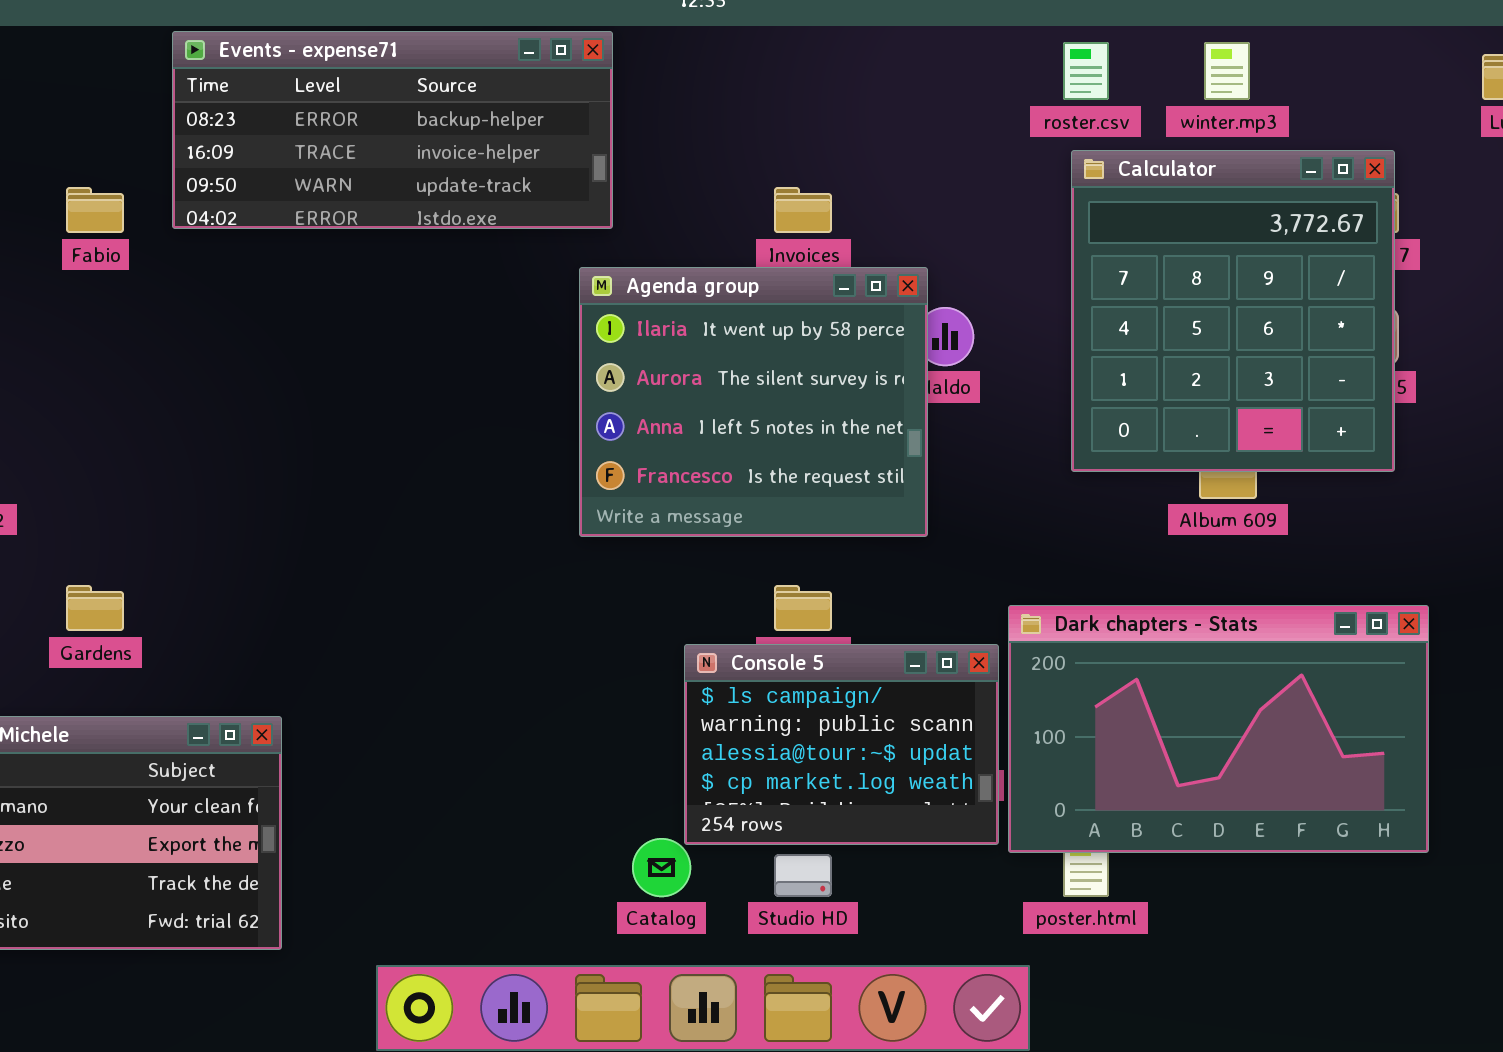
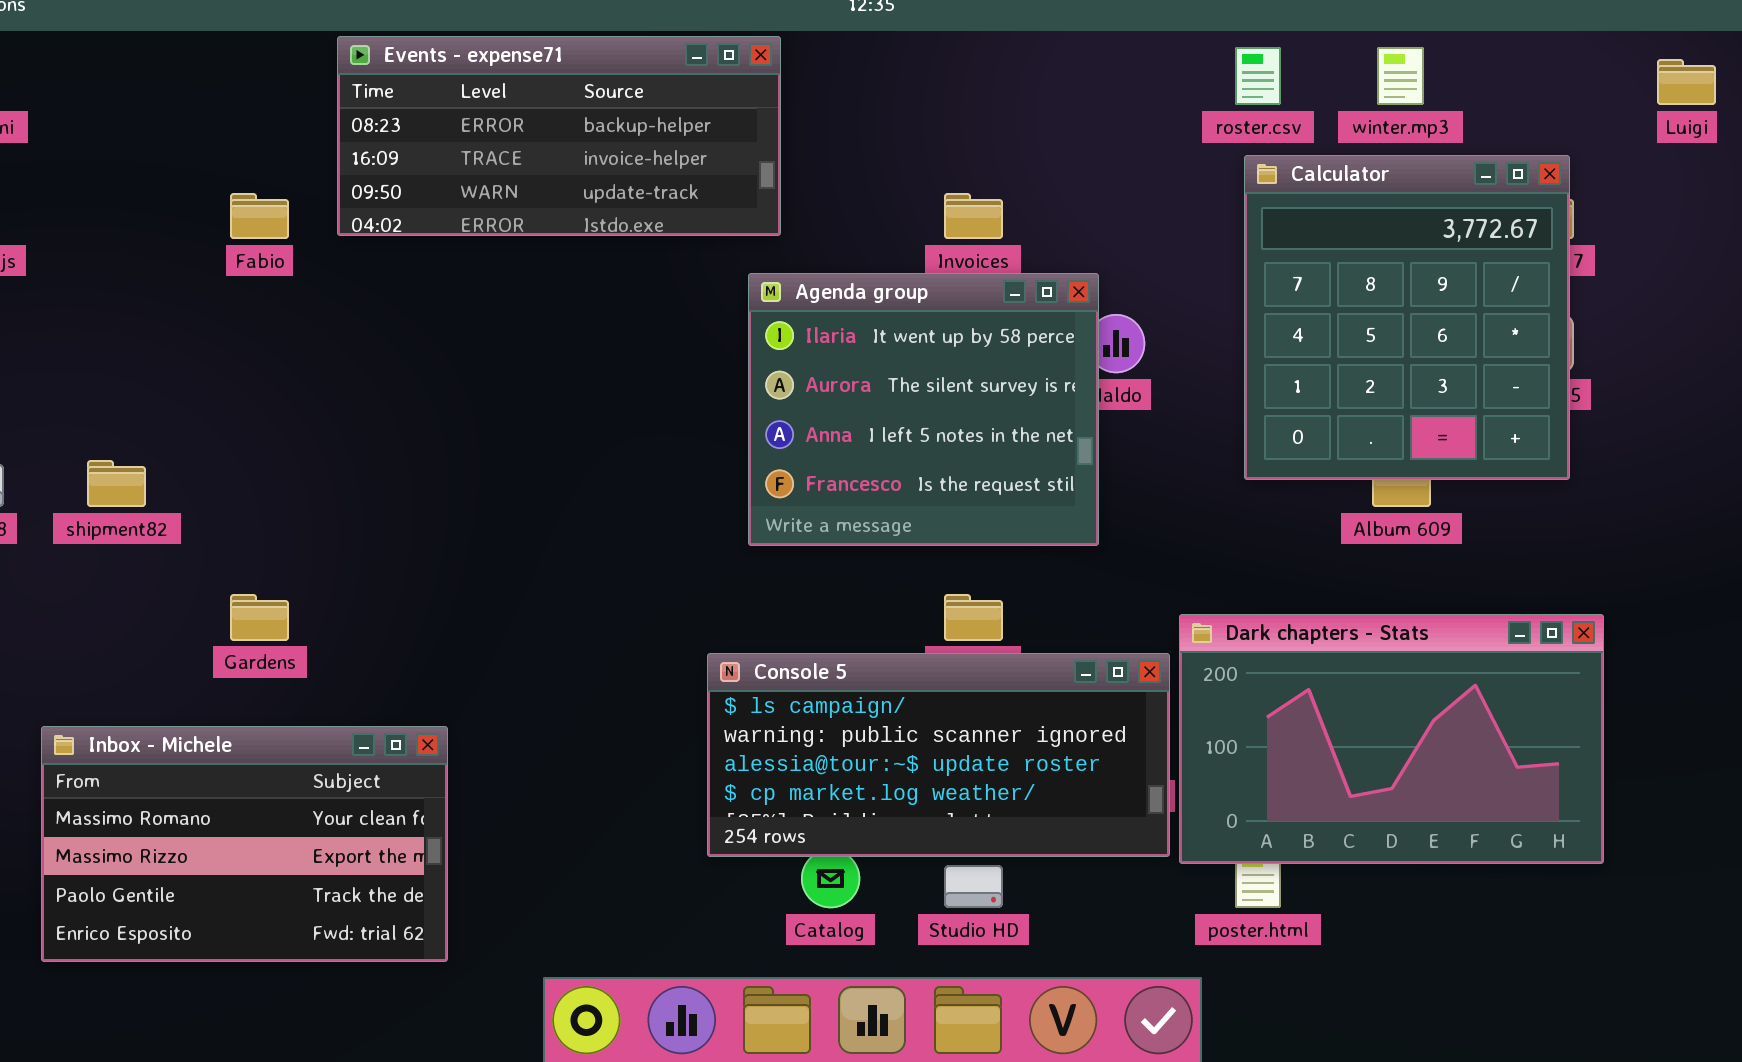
Console 5: [684,644,999,845] -> [707,653,1170,857], resized

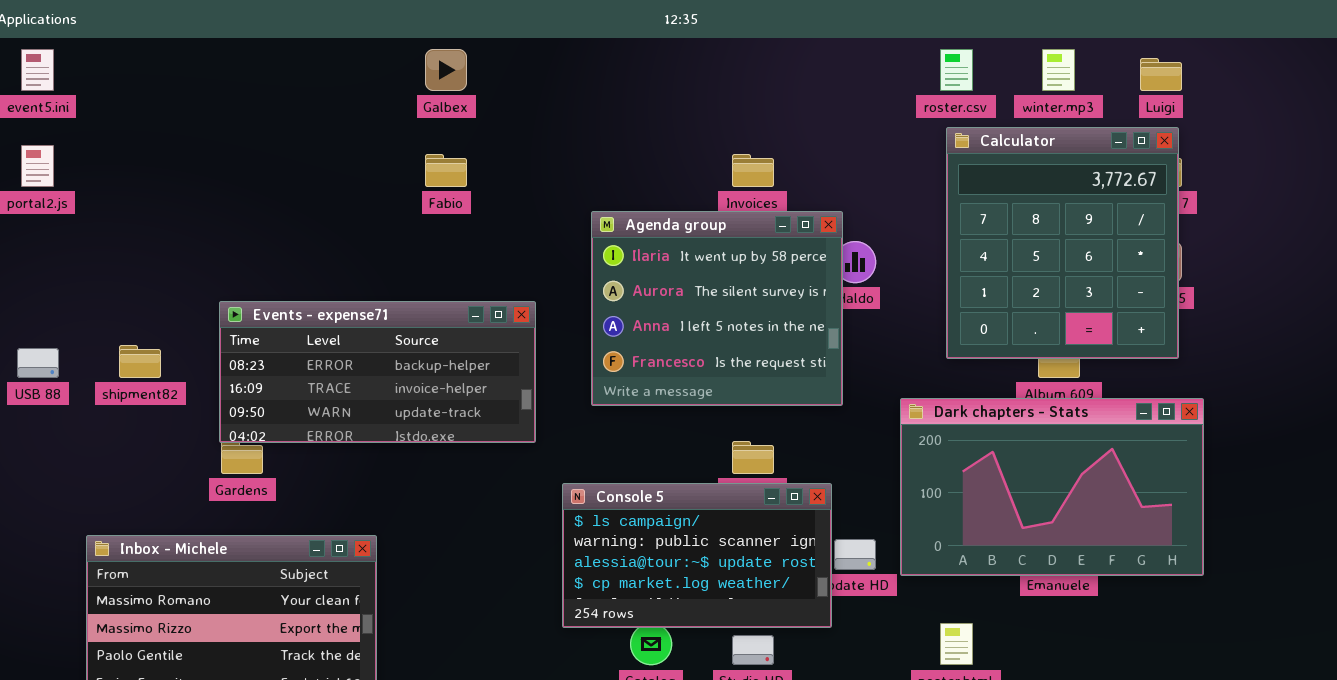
Events - expense71: [337,36,781,236] -> [219,301,536,443], moved
Luigi: [1657,59,1716,105] -> [1140,58,1182,91], moved
Fabio: [230,193,289,239] -> [425,154,467,187], moved
Dark chapters - Stats: [1179,614,1604,864] -> [900,398,1204,576], moved
Console 5: [707,653,1170,857] -> [562,483,832,628], resized

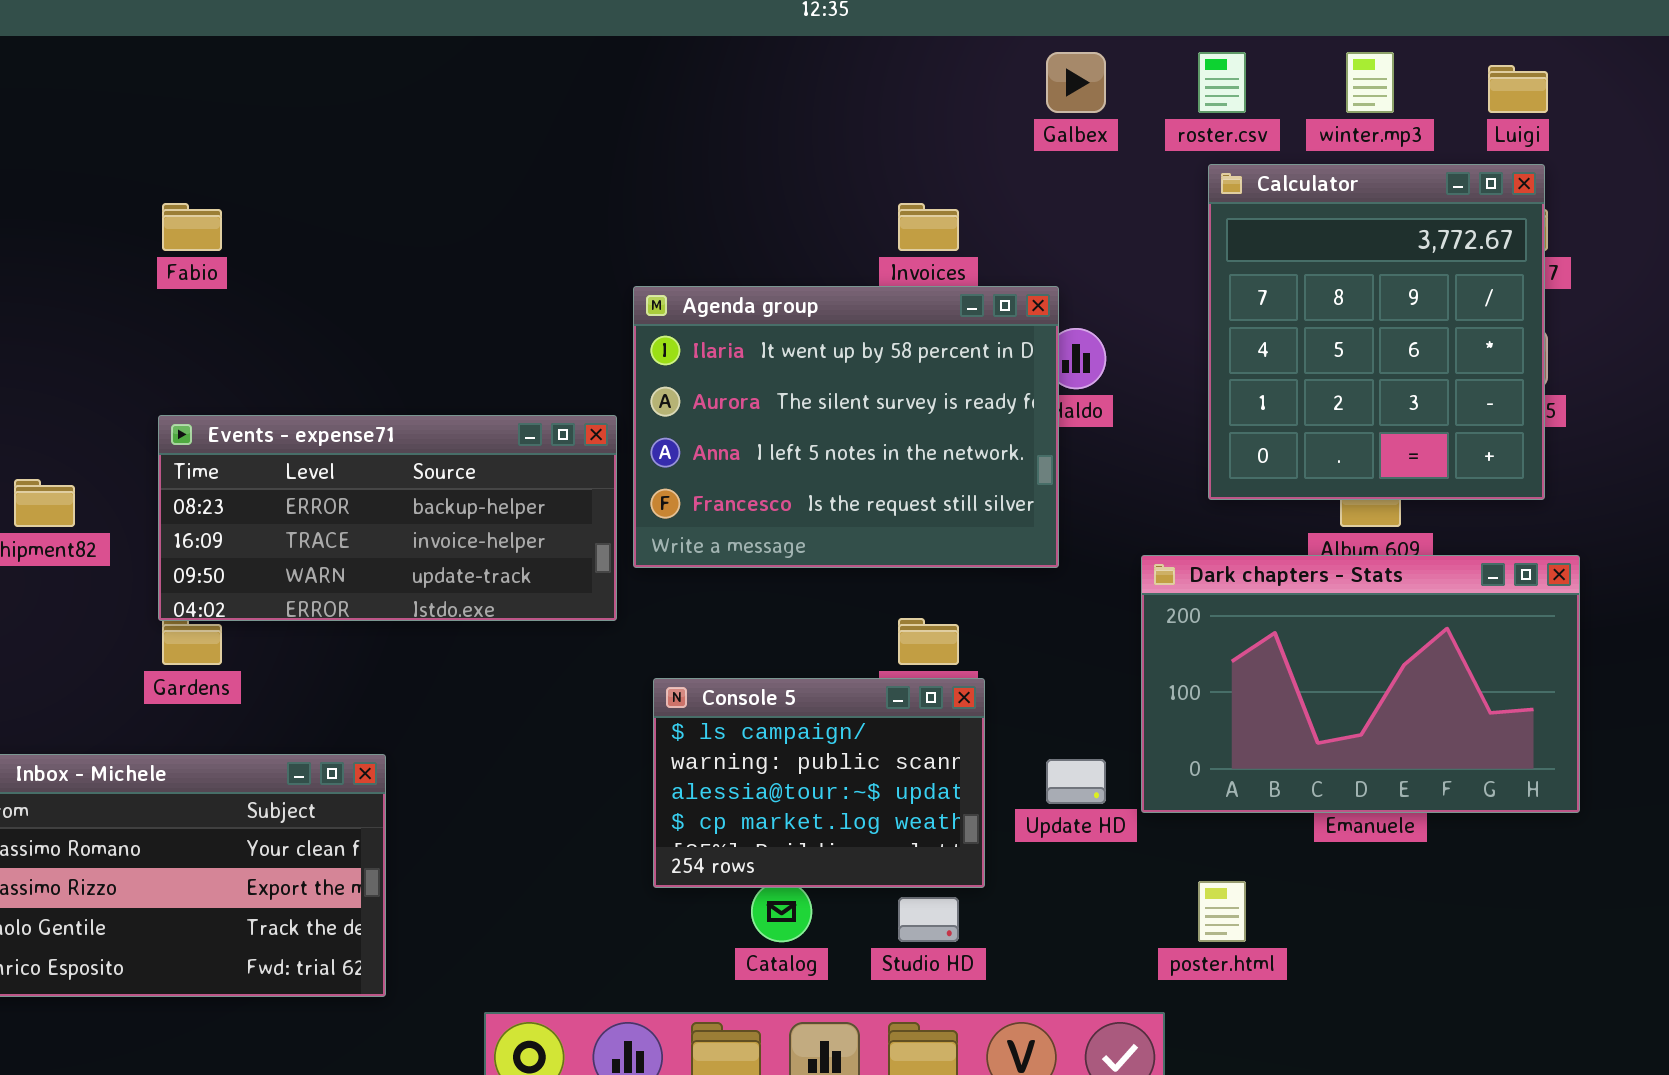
Galbex: [425,49,467,91] -> [1046,52,1106,113], moved
Fabio: [425,154,467,187] -> [162,203,222,251], moved
Agenda group: [591,211,843,406] -> [633,286,1059,568], resized
Console 5: [562,483,832,628] -> [653,678,985,888], resized

